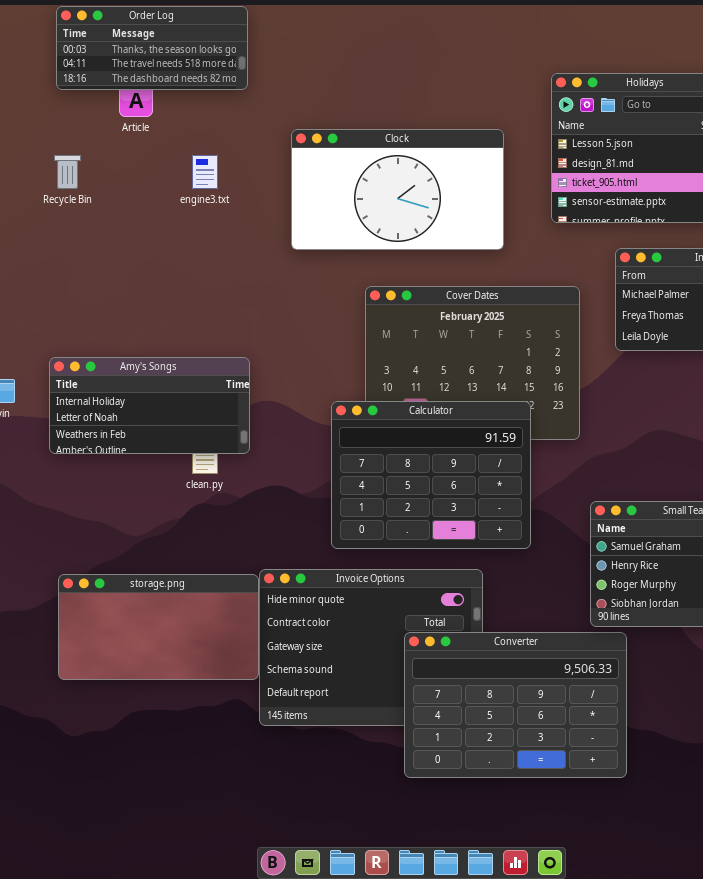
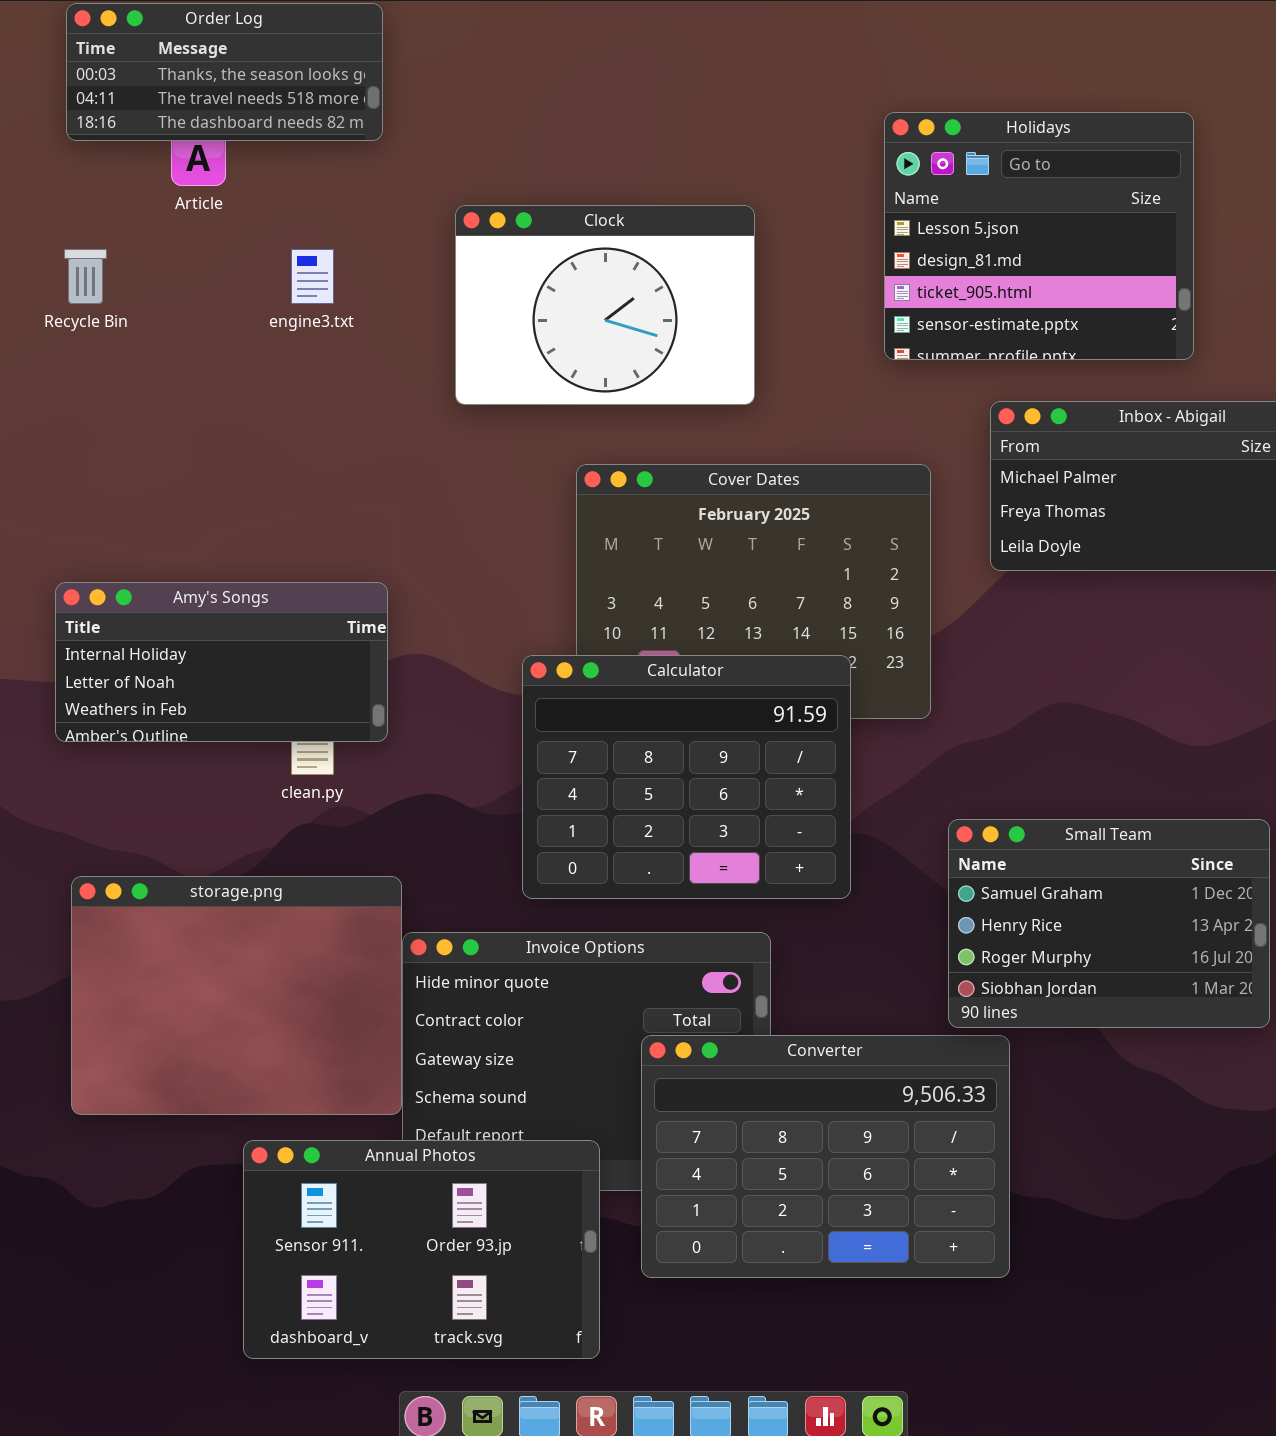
Clock: [291,129,504,250] -> [455,205,755,405], resized
storage.png: [58,574,259,680] -> [71,876,402,1115], resized
Annual Photos: none -> [243,1140,600,1359], opened

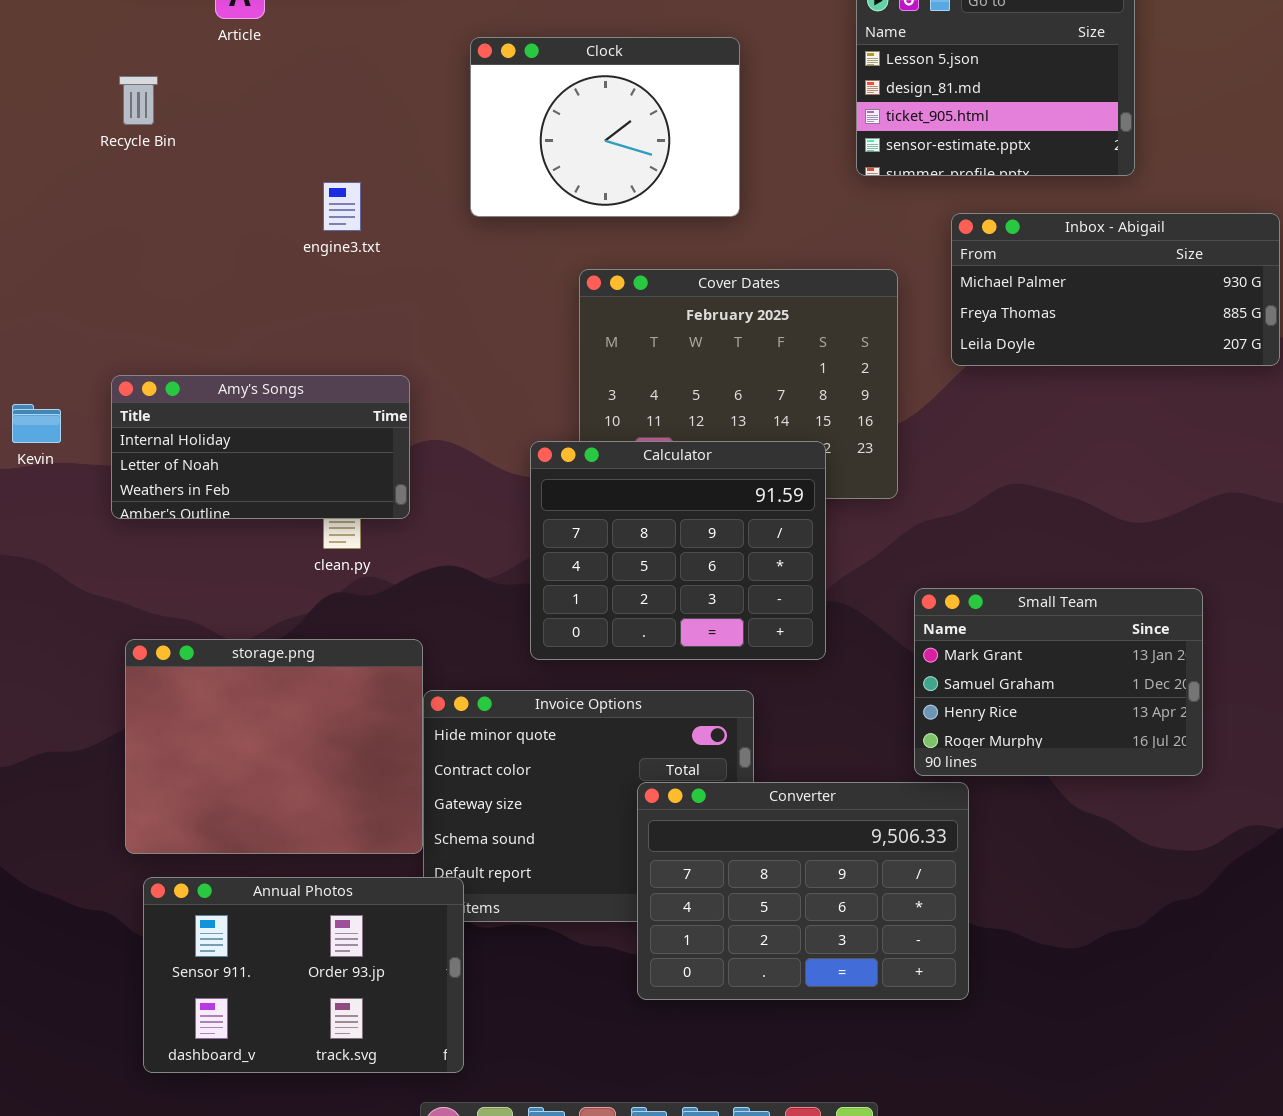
engine3.txt: [291,249,334,304] -> [323,182,361,231], moved
Small Team: [948,819,1270,1028] -> [914,588,1203,776], scrolled up 1 row
Annual Photos: [243,1140,600,1359] -> [143,877,464,1073], moved

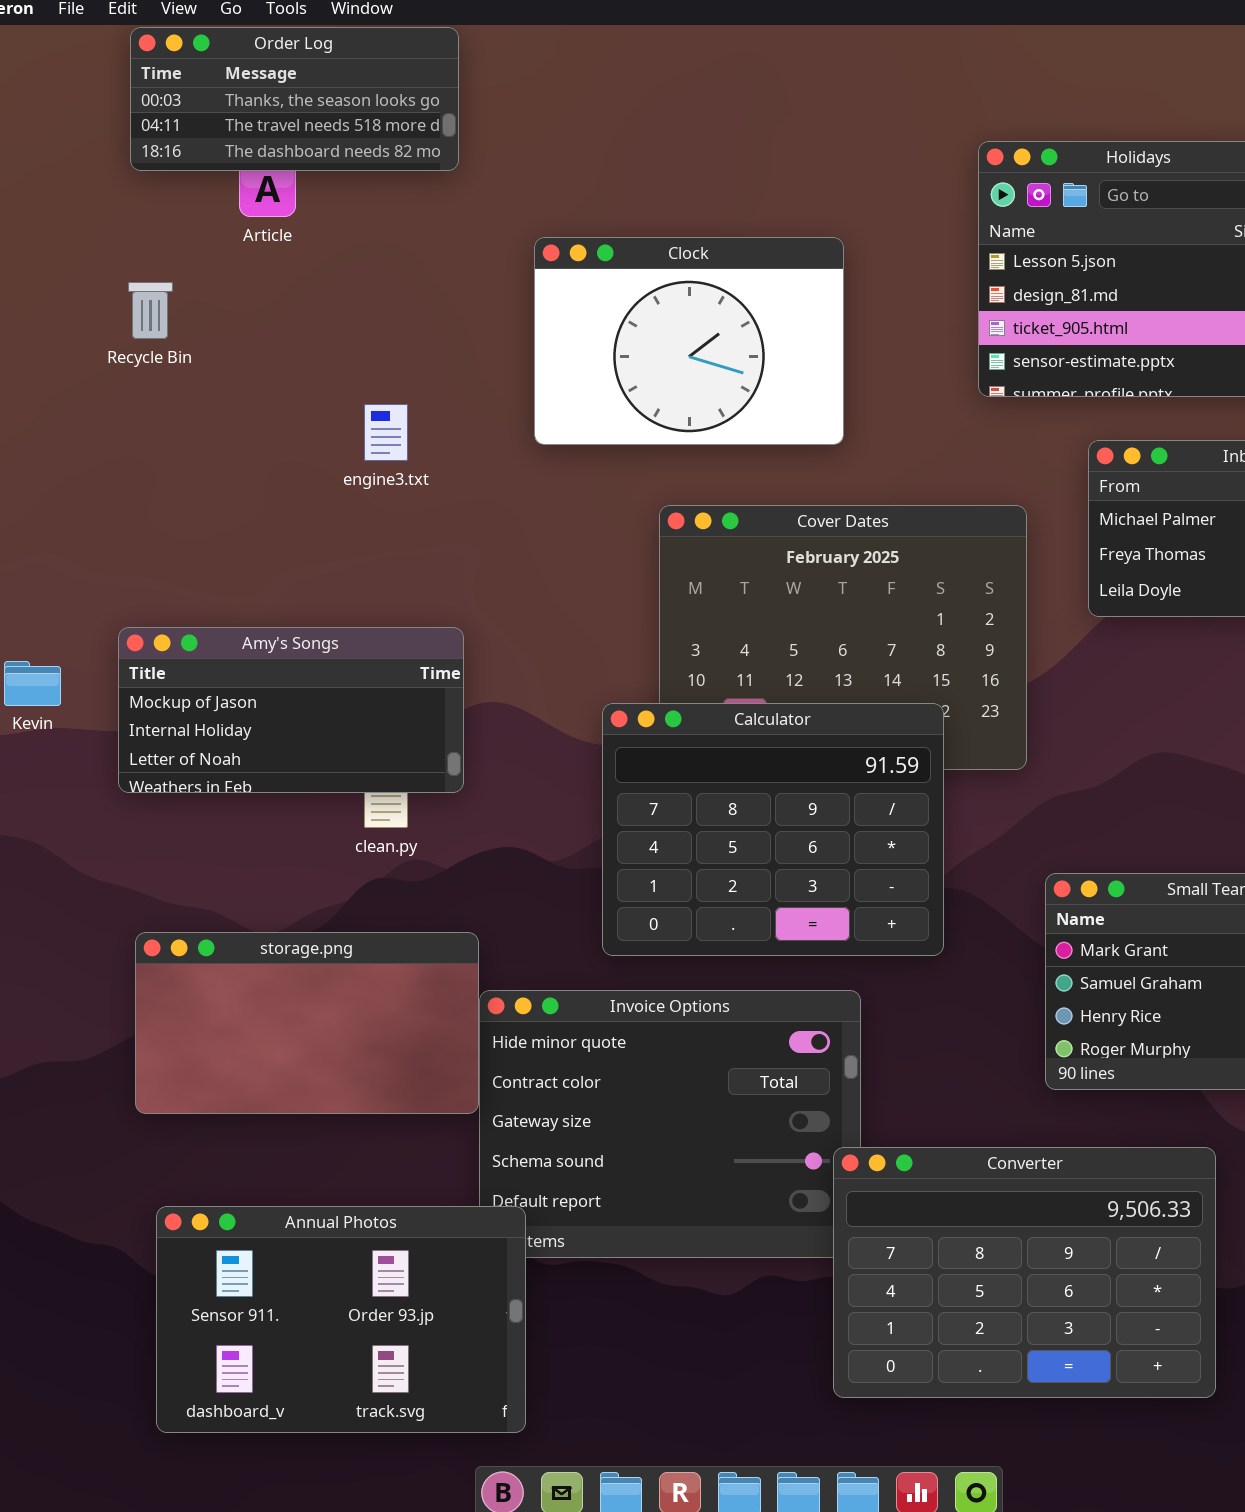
Amy's Songs: [111,375,410,519] -> [118,627,464,793], scrolled up 1 row
storage.png: [125,639,423,854] -> [135,932,479,1114], resized
Converter: [637,782,969,1000] -> [833,1147,1216,1398], moved

